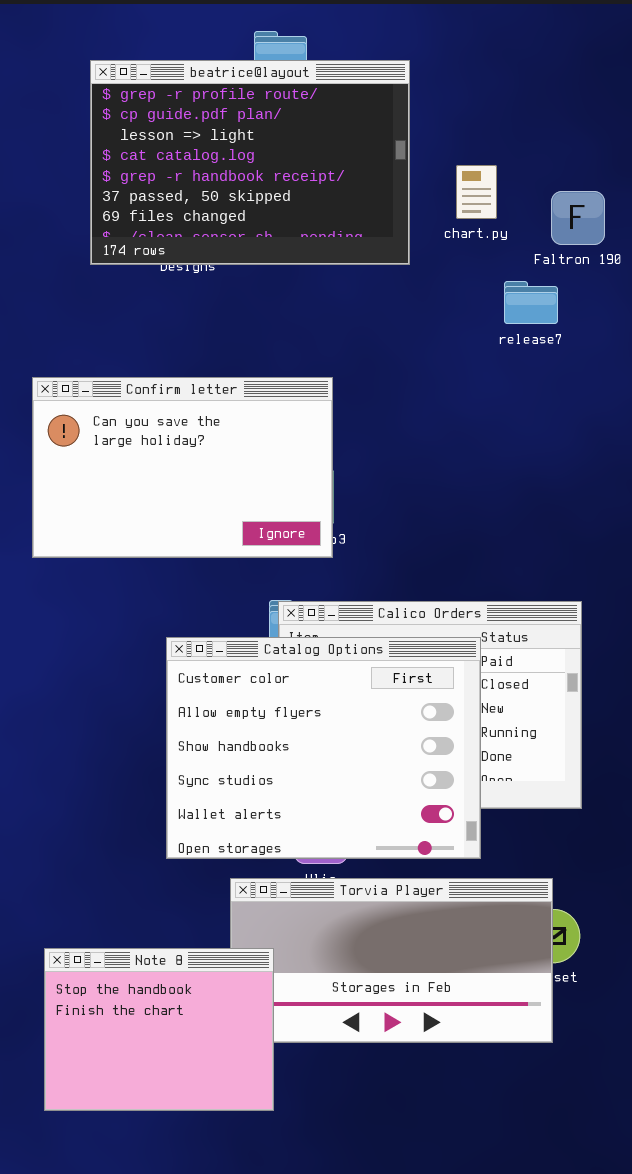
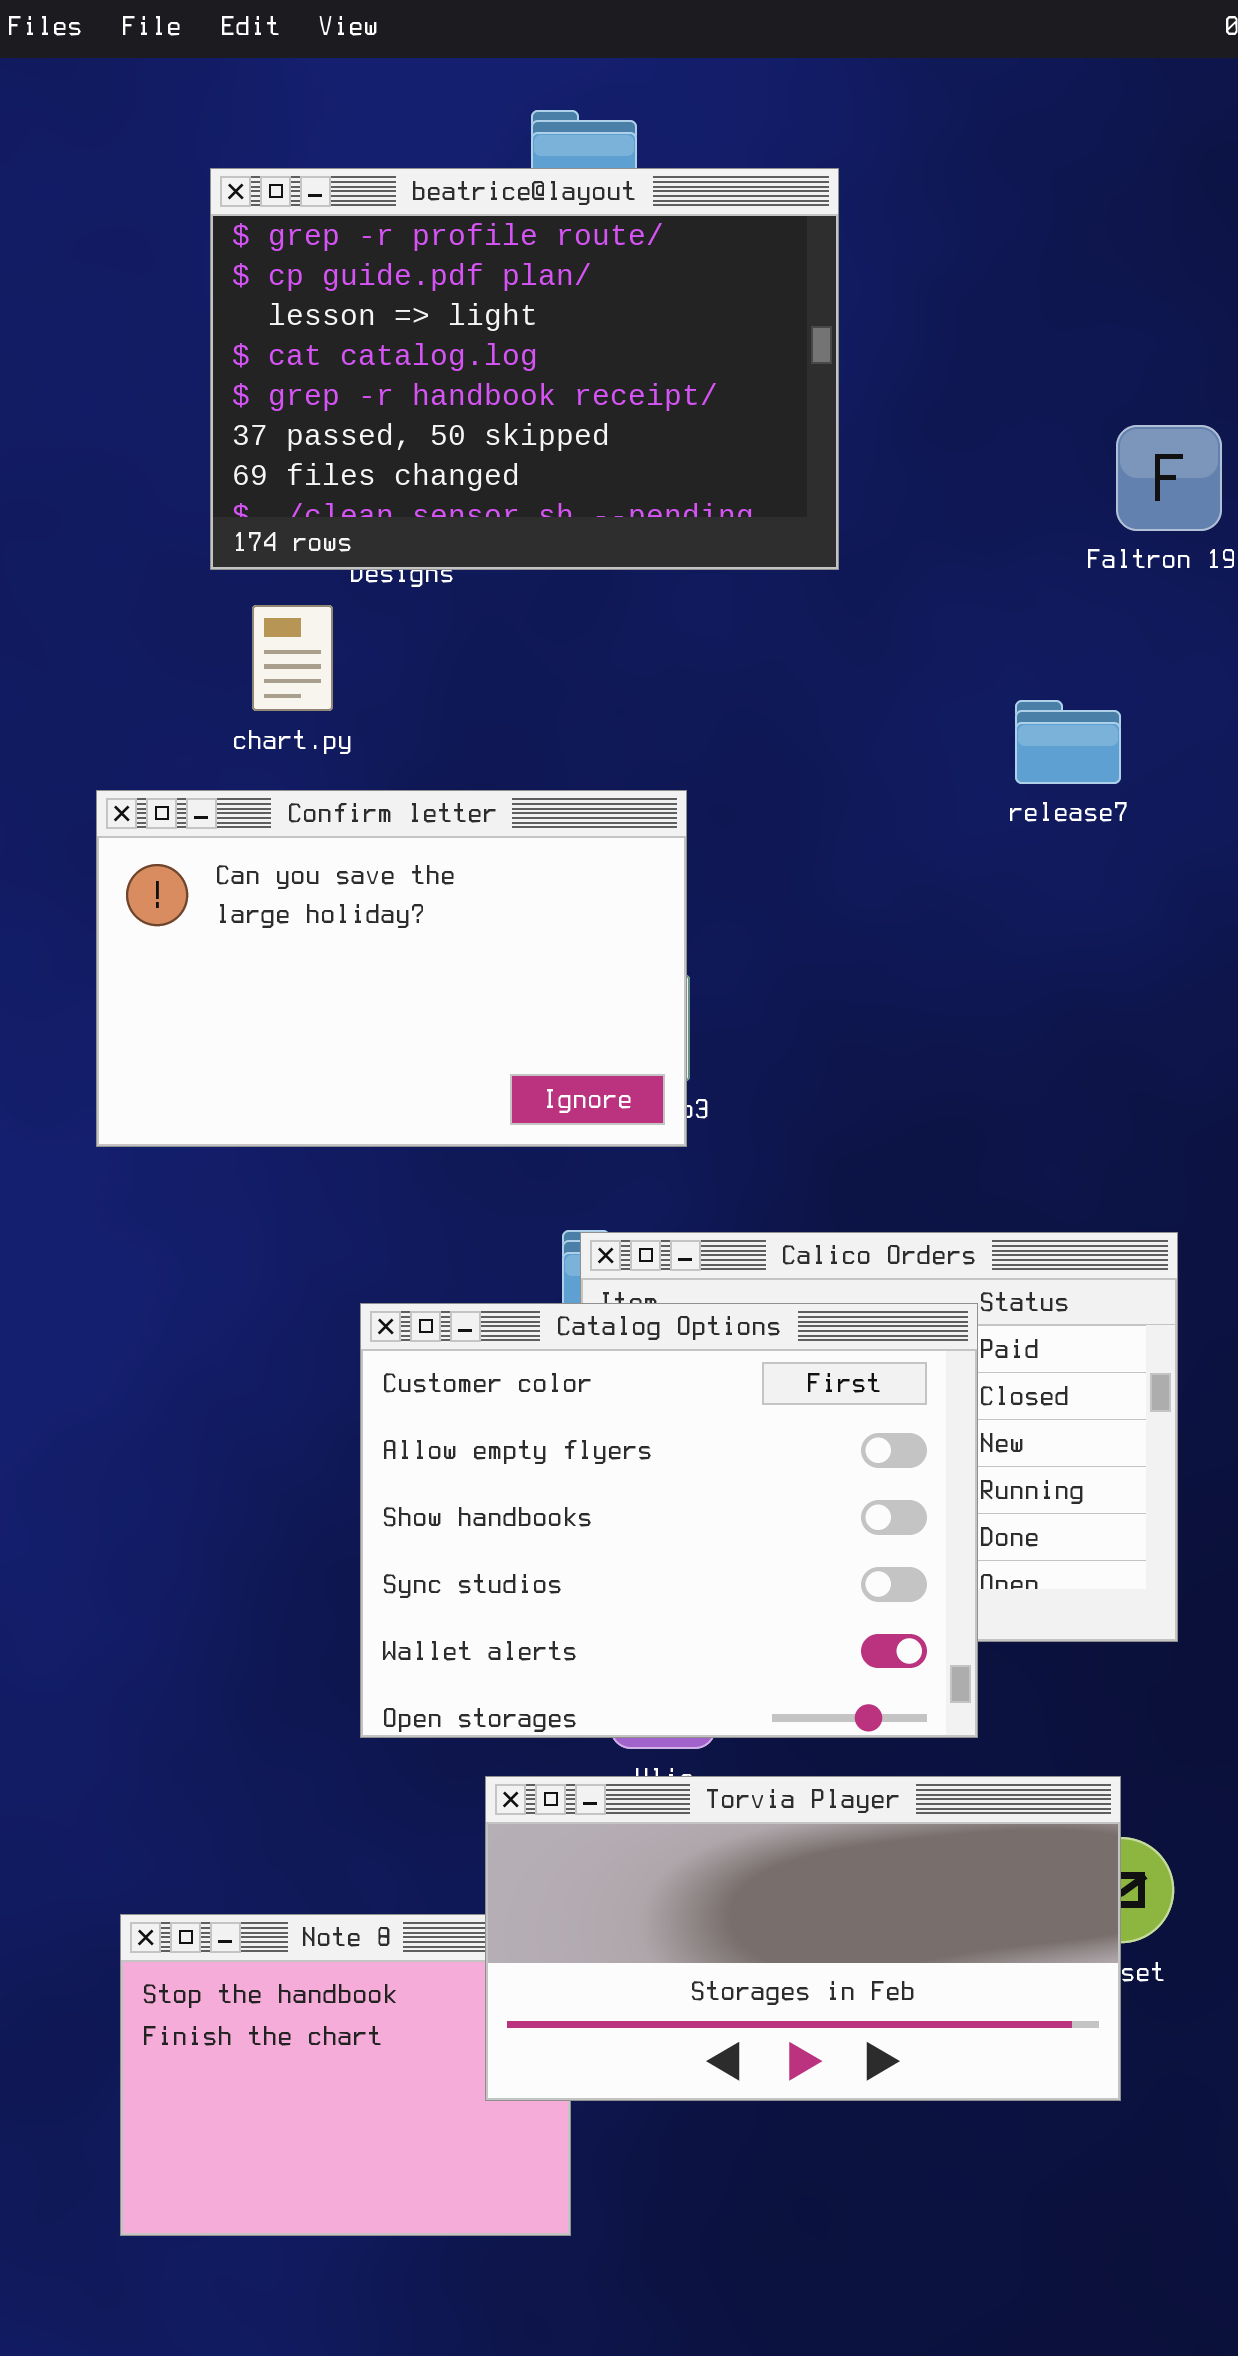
chart.py: [456,165,497,219] -> [252,605,333,711], moved
release7: [504,281,558,324] -> [1015,700,1121,784], moved
Torvia Player: [230,878,553,1043] -> [485,1776,1121,2101], raised

